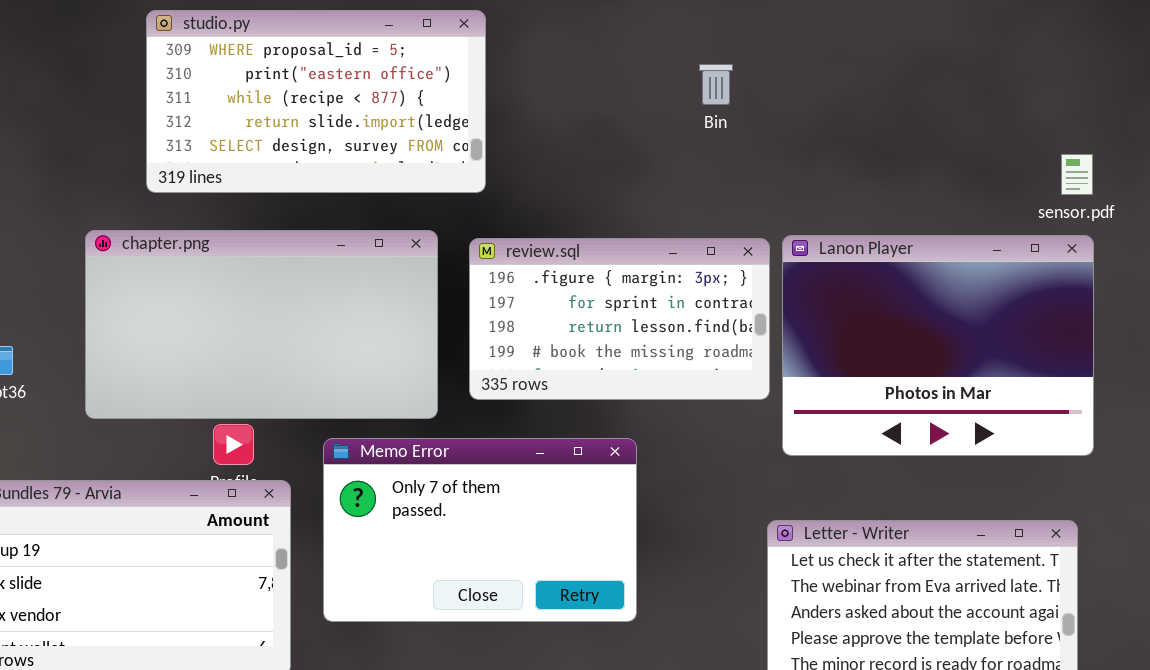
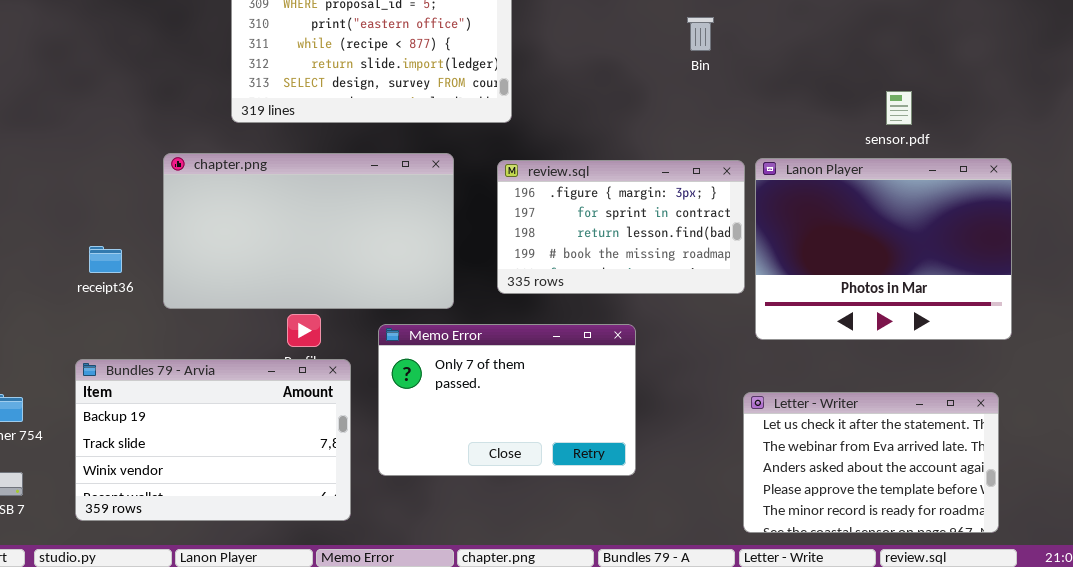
sensor.pdf: [1061,154,1093,195] -> [886,91,912,125], moved
chapter.png: [85,230,438,419] -> [163,153,454,309], moved

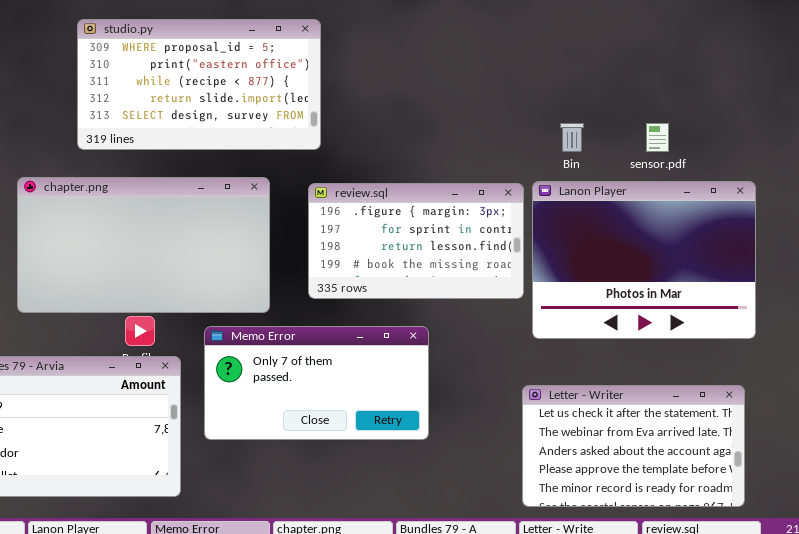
Bin: [687,17,714,51] -> [560,123,584,152], moved
Memo Error: [378,324,636,476] -> [204,326,429,440], resized

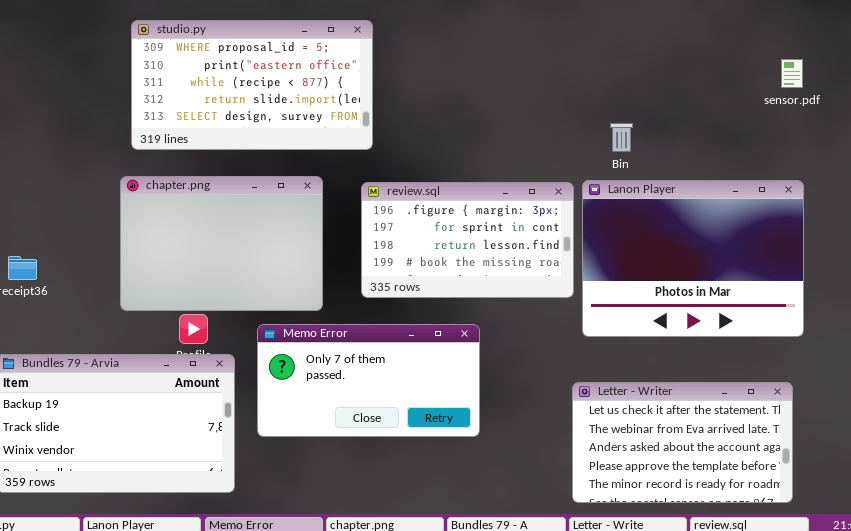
sensor.pdf: [646,123,669,152] -> [781,59,803,88], moved
chapter.png: [17,177,270,313] -> [120,176,323,311], resized

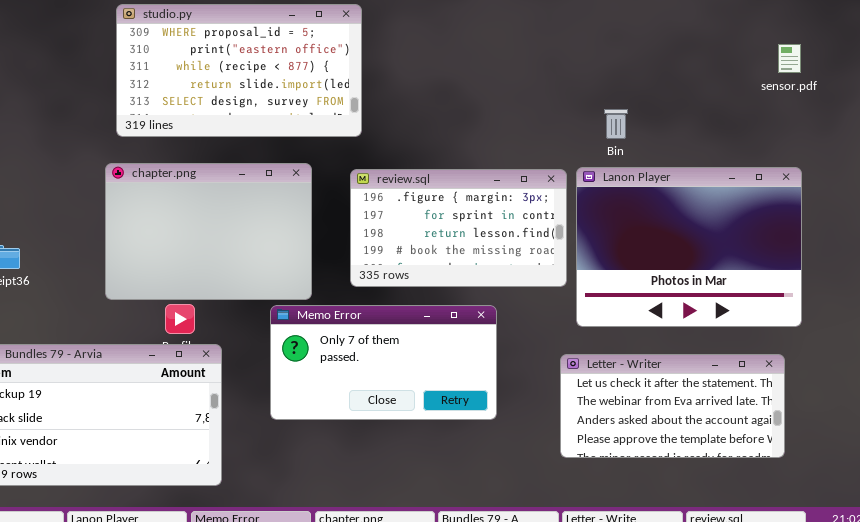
Memo Error: [257,324,480,437] -> [270,305,497,420], moved
Letter - Writer: [572,382,793,503] -> [560,354,785,458], moved, resized

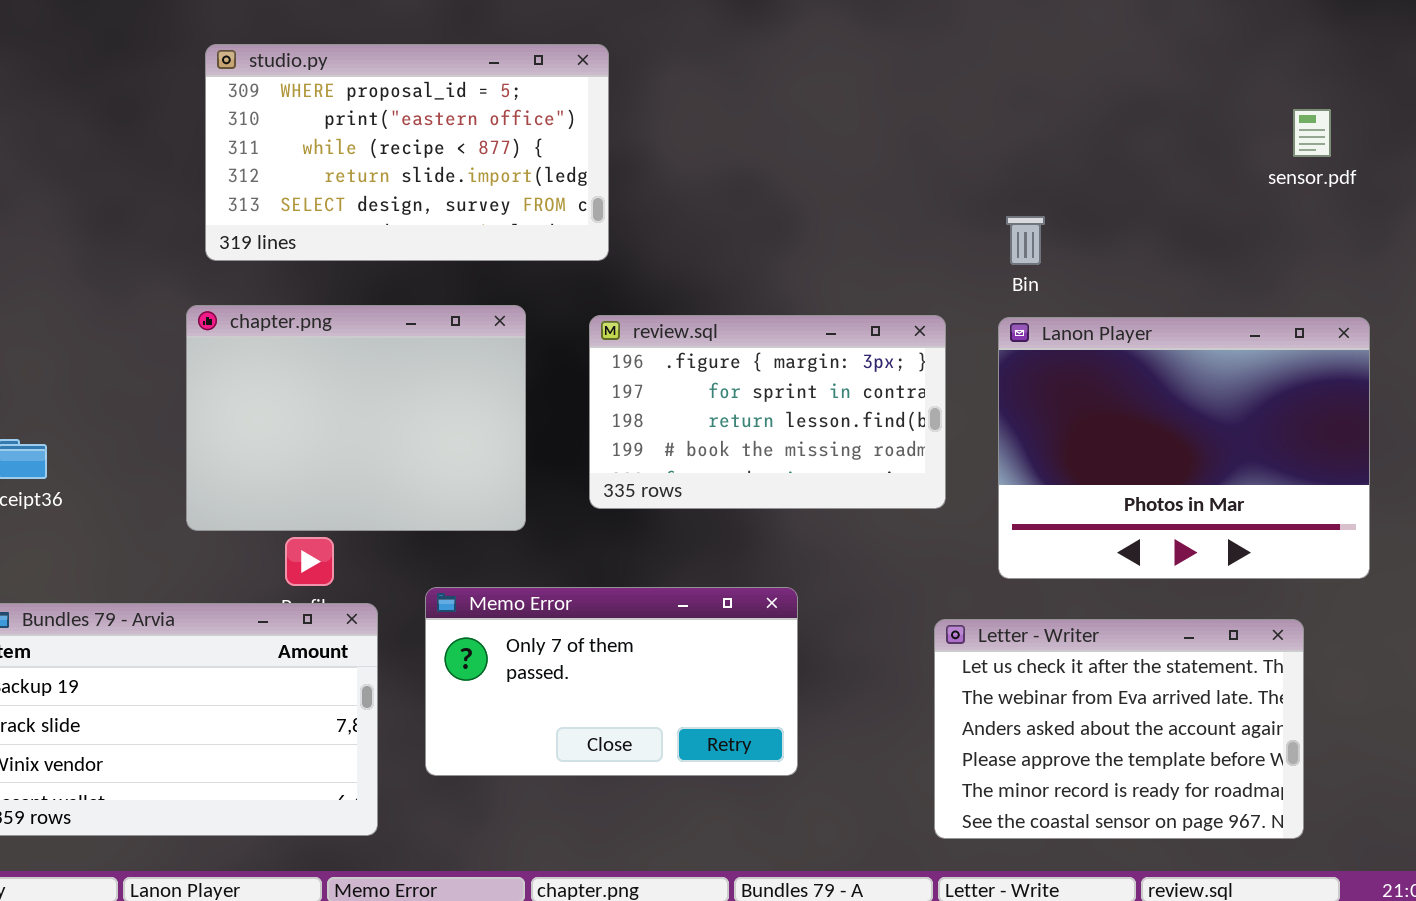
Lanon Player: [576,167,802,327] -> [998,317,1370,579], moved
Memo Error: [270,305,497,420] -> [425,587,798,776], moved
Letter - Writer: [560,354,785,458] -> [934,619,1304,839], resized

